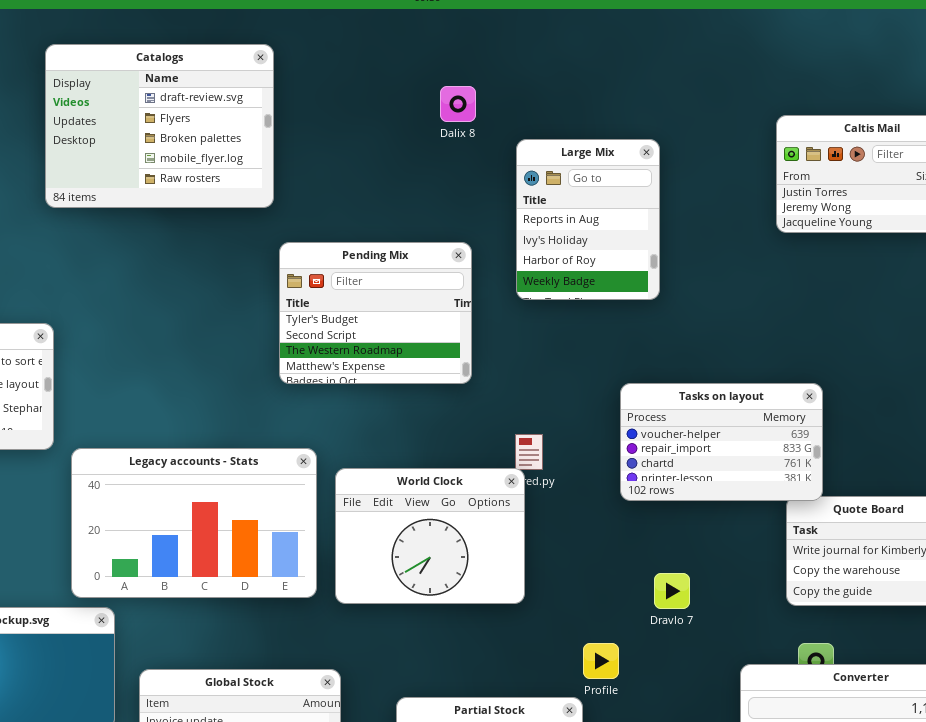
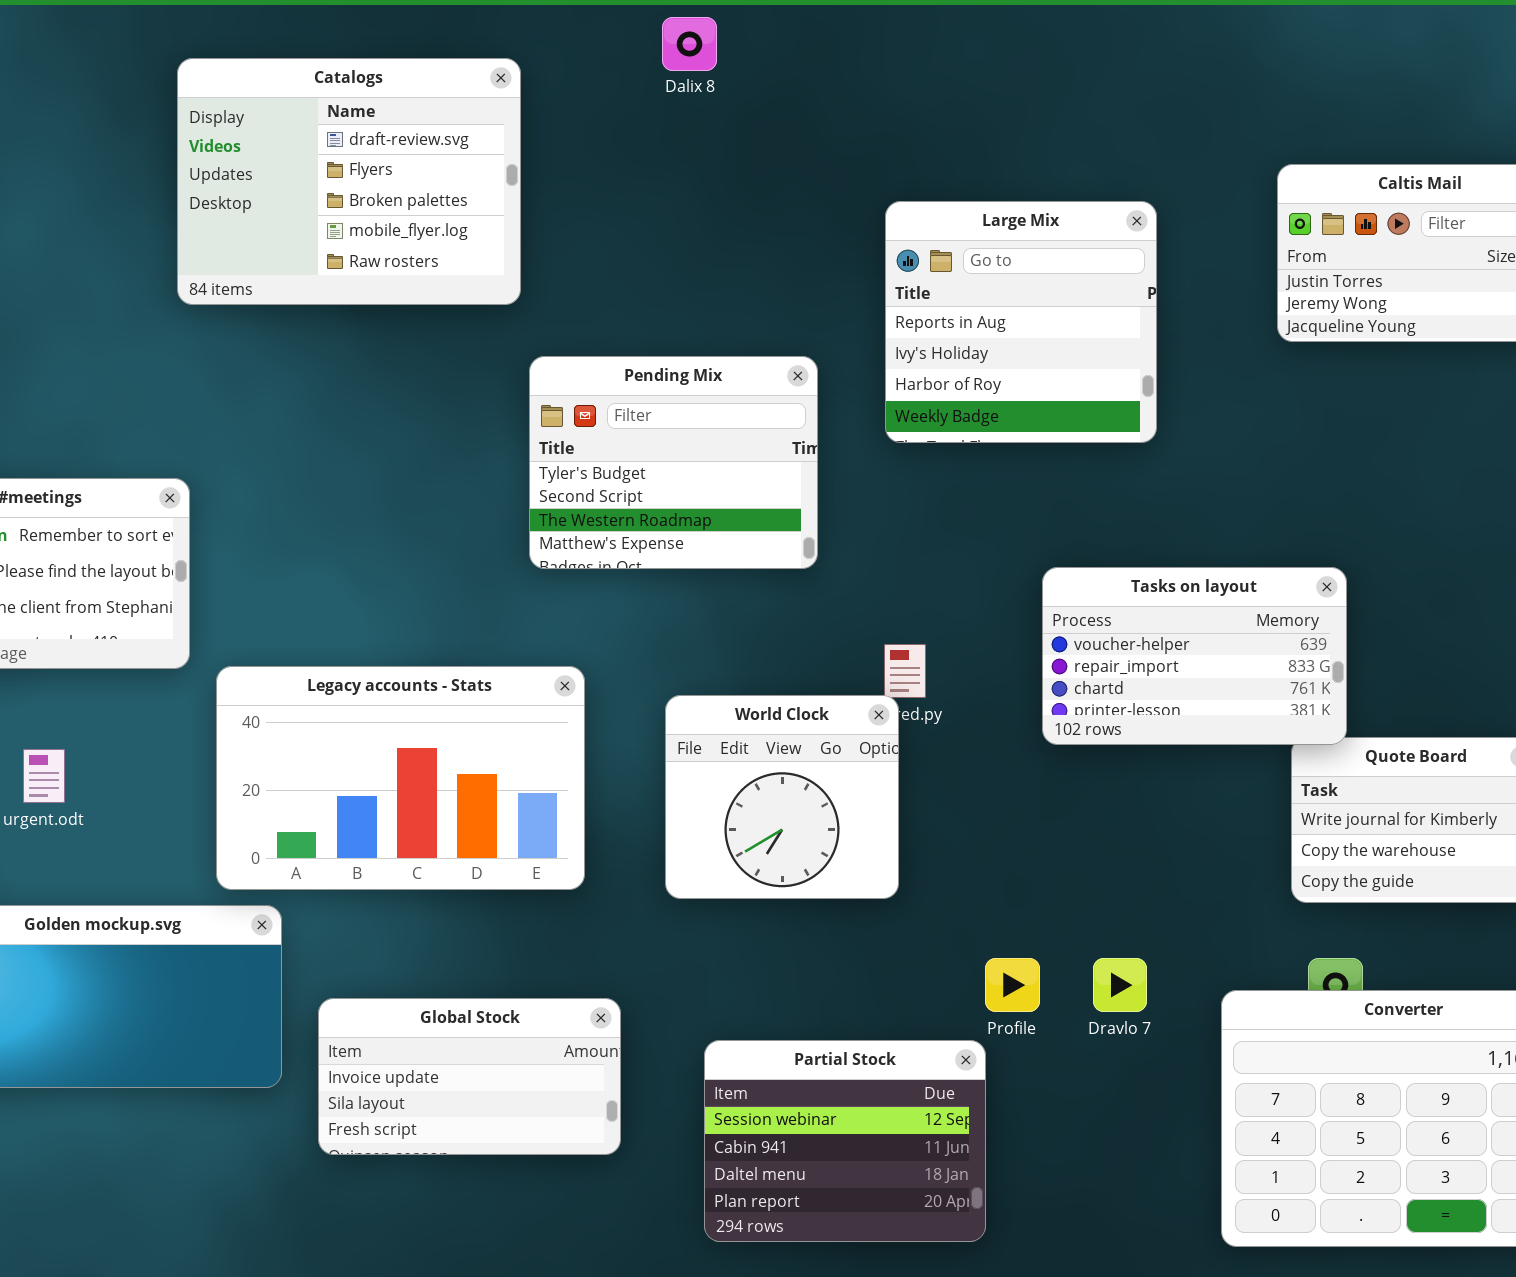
Dalix 8: [440,86,476,122] -> [662,17,717,71], moved
Large Mix: [516,139,660,300] -> [885,201,1157,443], resized
World Clock: [335,468,525,604] -> [665,695,899,899], resized
Dravlo 7: [654,573,690,609] -> [1093,958,1147,1012], moved

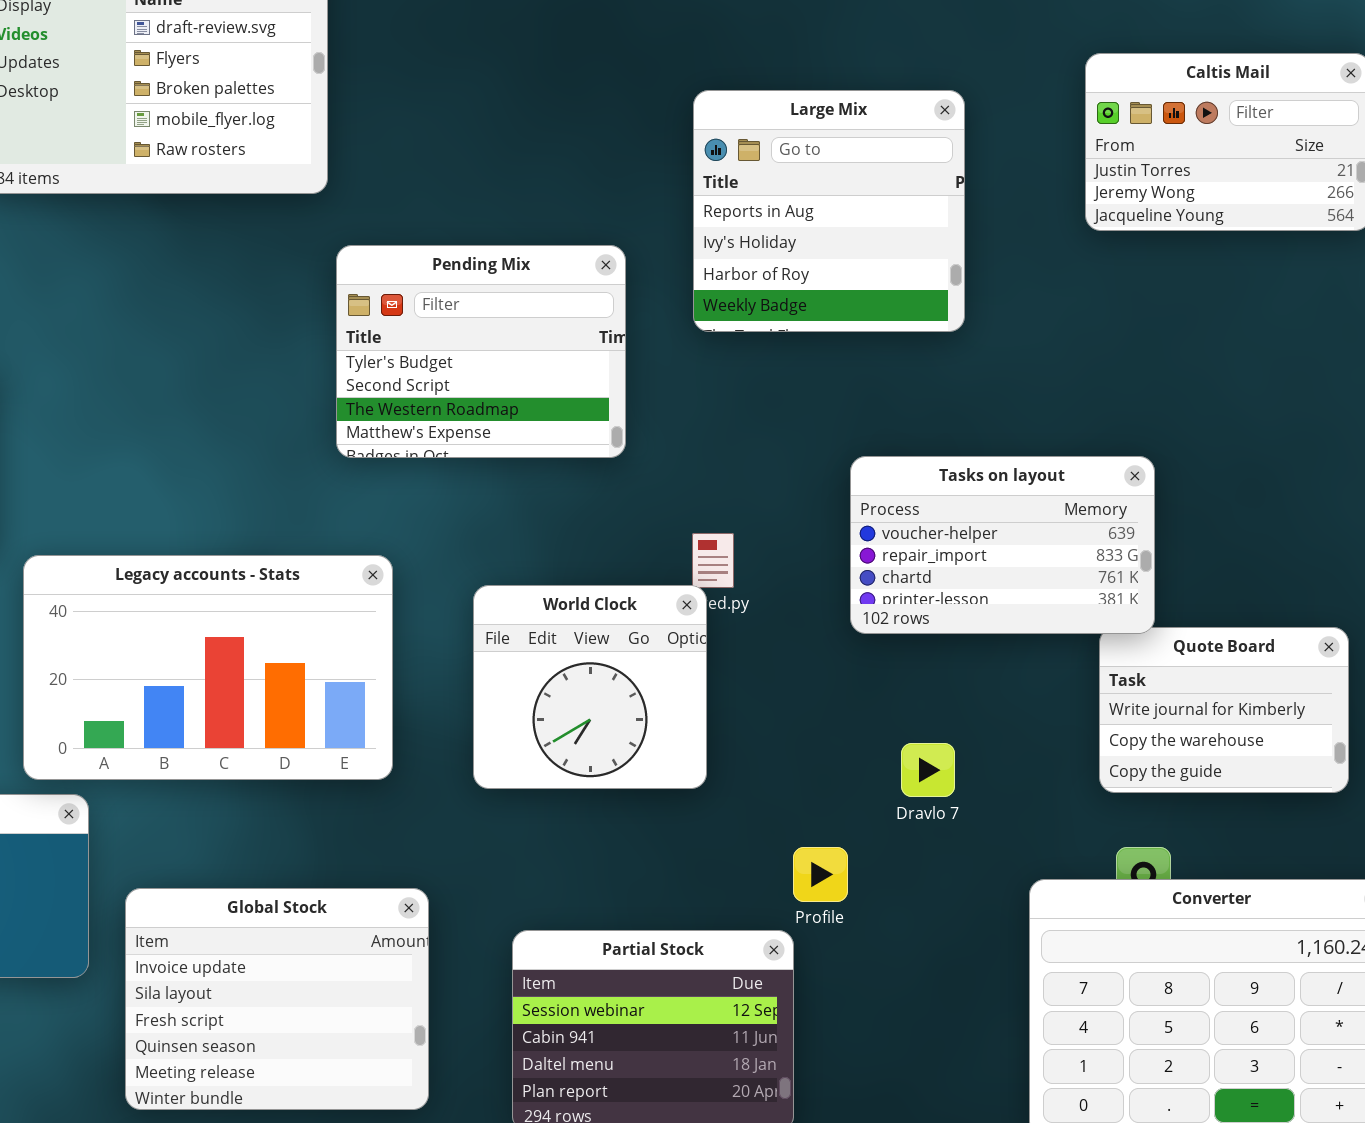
Dravlo 7: [1093,958,1147,1012] -> [901,743,955,797], moved
Global Stock: [318,998,621,1155] -> [125,888,429,1110], resized

